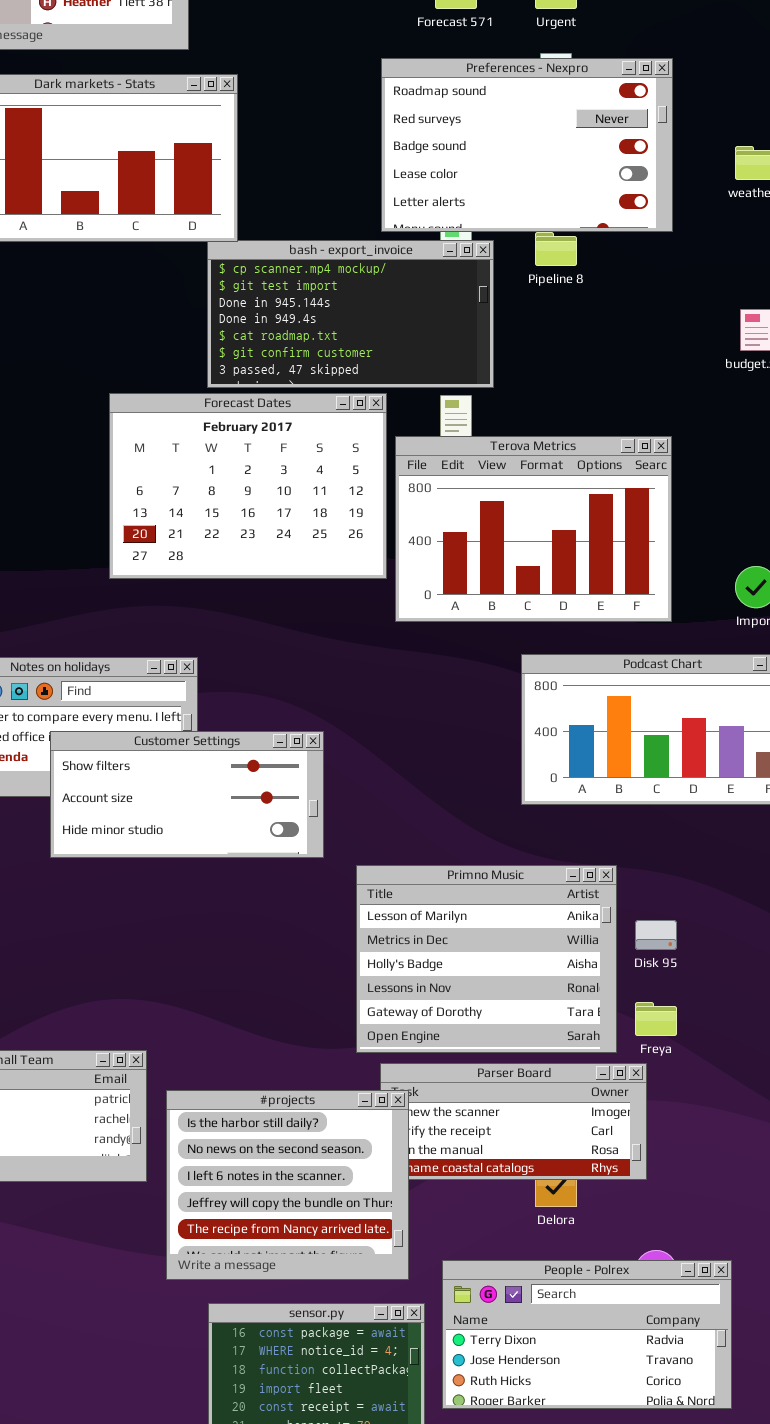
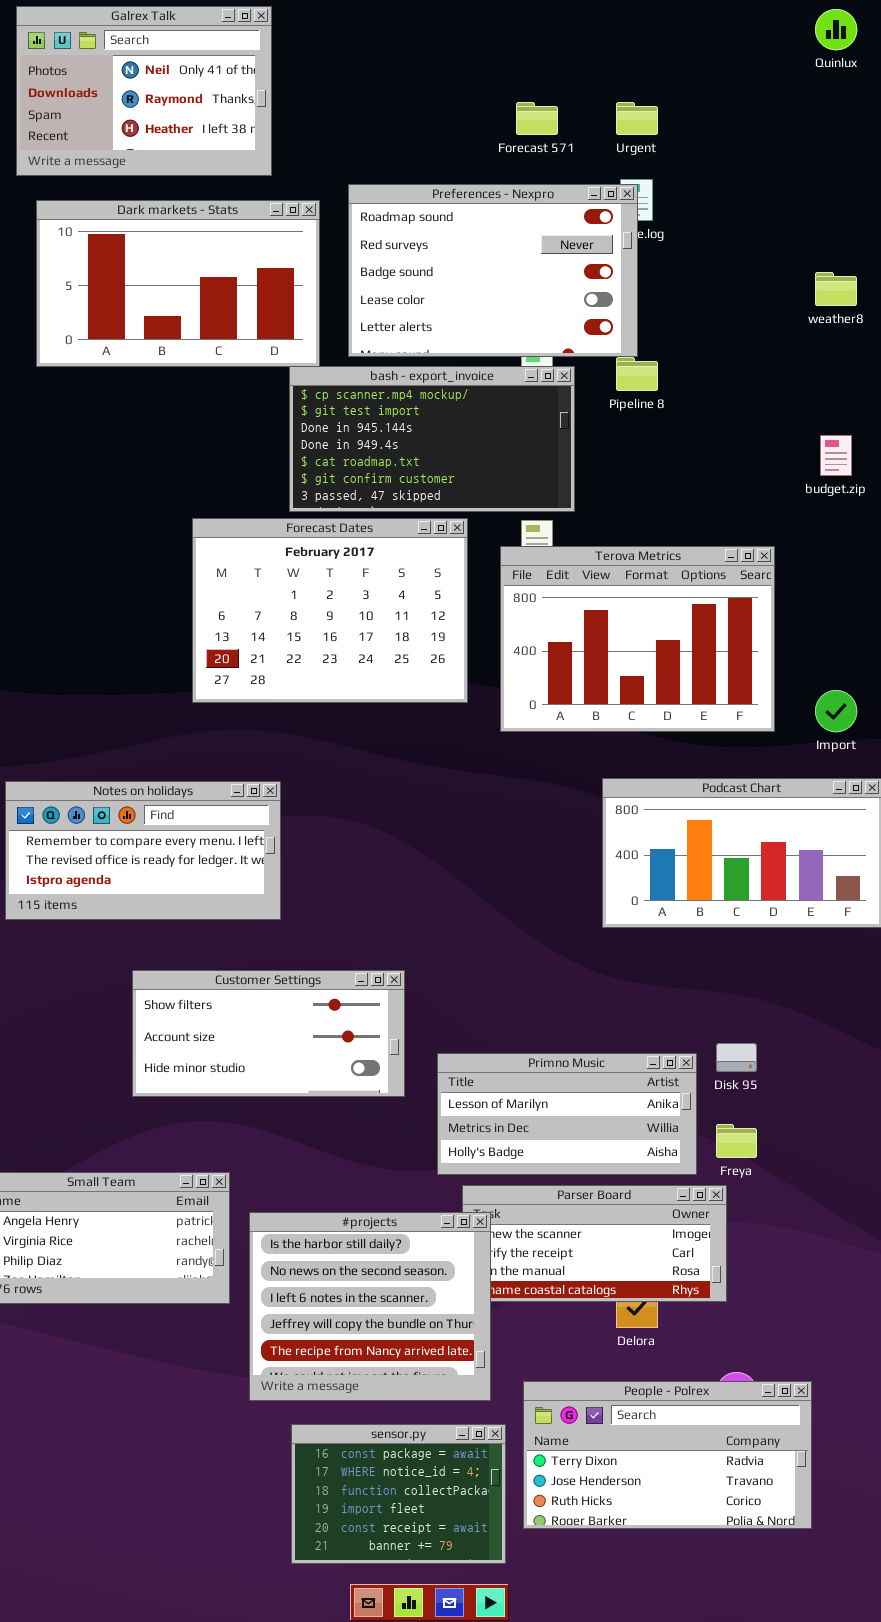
Preferences - Nexpro: [381,58,673,232] -> [348,184,638,357], moved
Terova Metrics: [395,436,672,622] -> [500,546,775,732], moved
Customer Settings: [50,731,324,858] -> [132,970,405,1097], moved
Primno Music: [356,865,617,1053] -> [437,1053,697,1175], resized

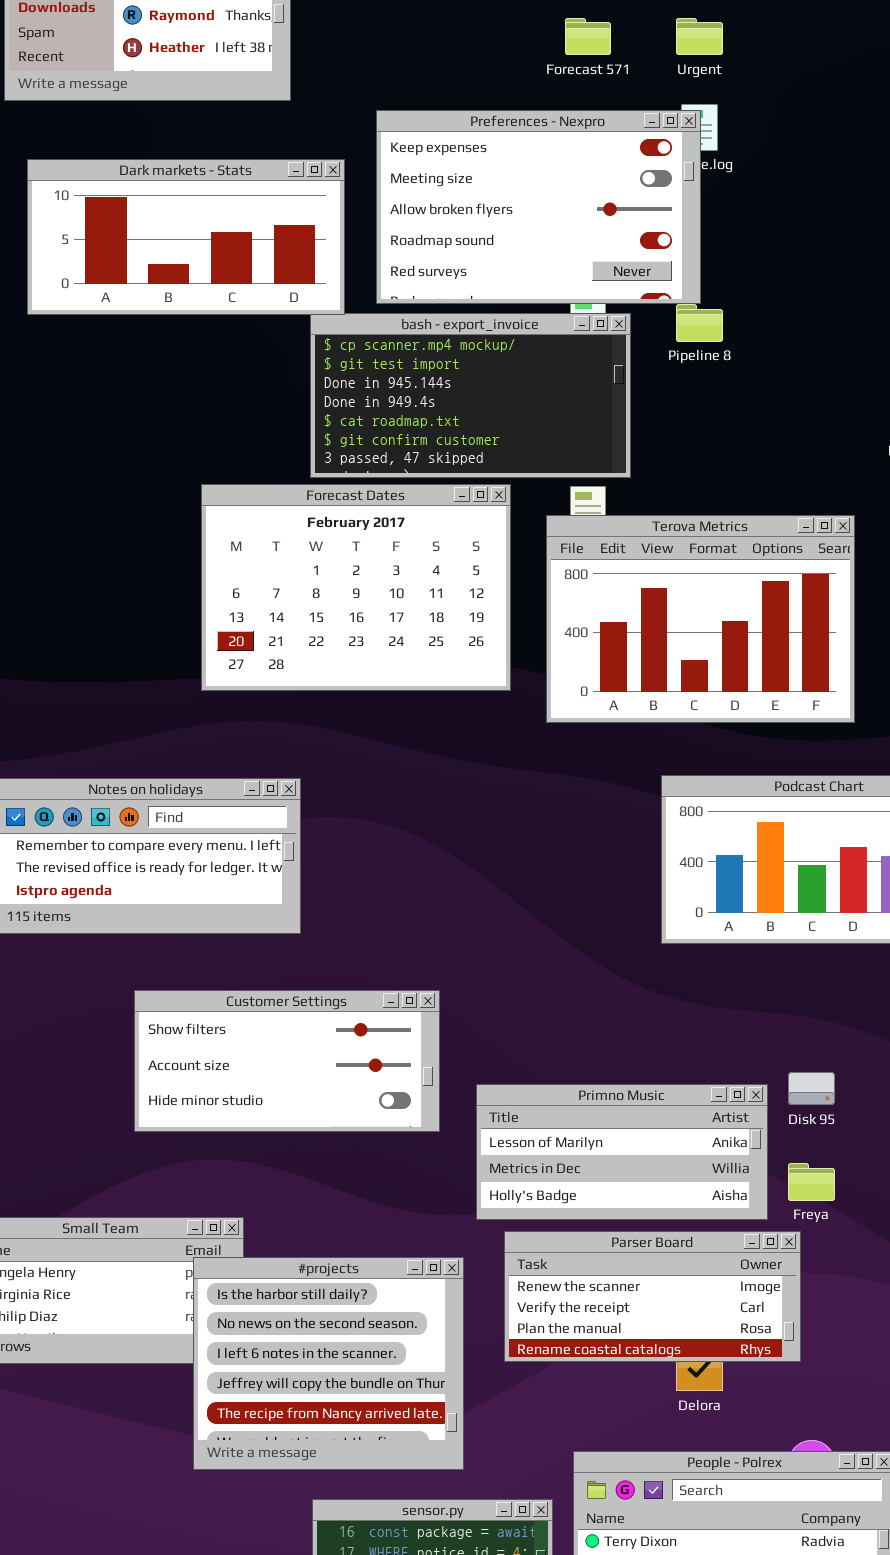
Preferences - Nexpro: [348,184,638,357] -> [376,110,701,304], scrolled up 3 rows
Dark markets - Stats: [36,200,320,367] -> [27,159,345,315], resized
#projects: [249,1212,491,1401] -> [193,1257,464,1470], moved

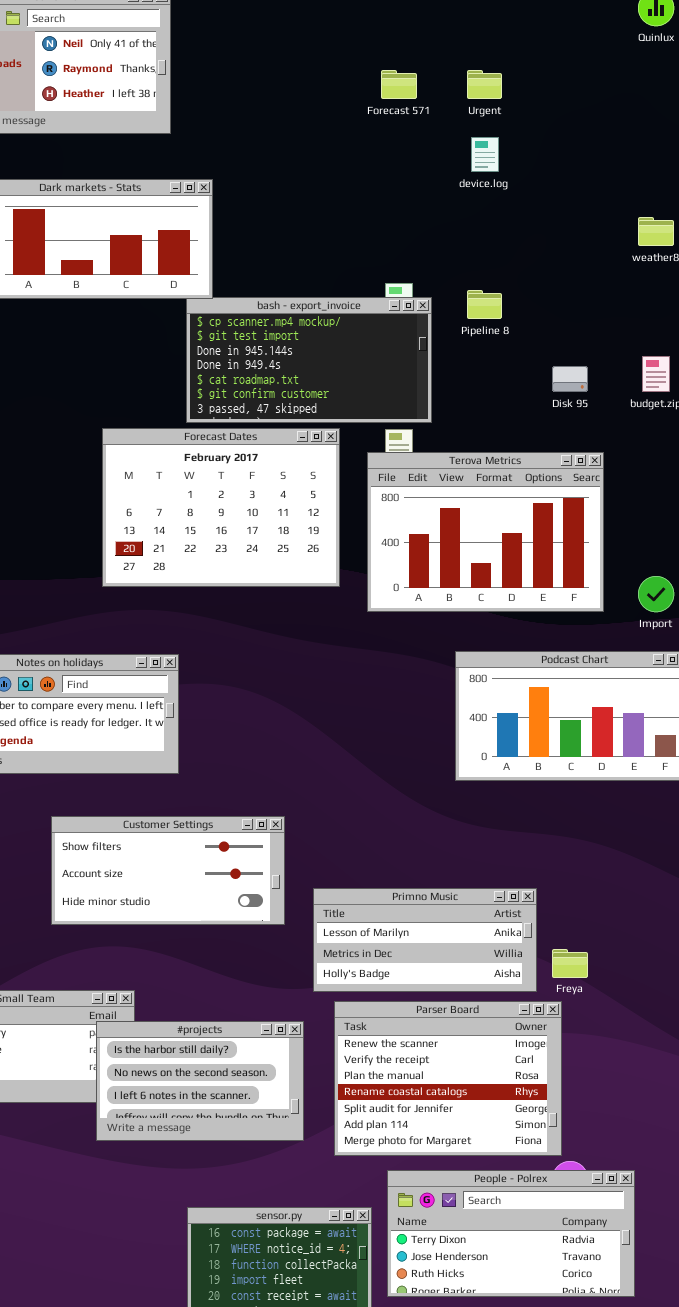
Preferences - Nexpro: [376,110,701,304] -> none, closed
Disk 95: [788,1072,835,1105] -> [552,366,588,392], moved
Parser Board: [504,1231,801,1362] -> [334,1001,562,1156], resized
#projects: [193,1257,464,1470] -> [96,1021,304,1141], resized

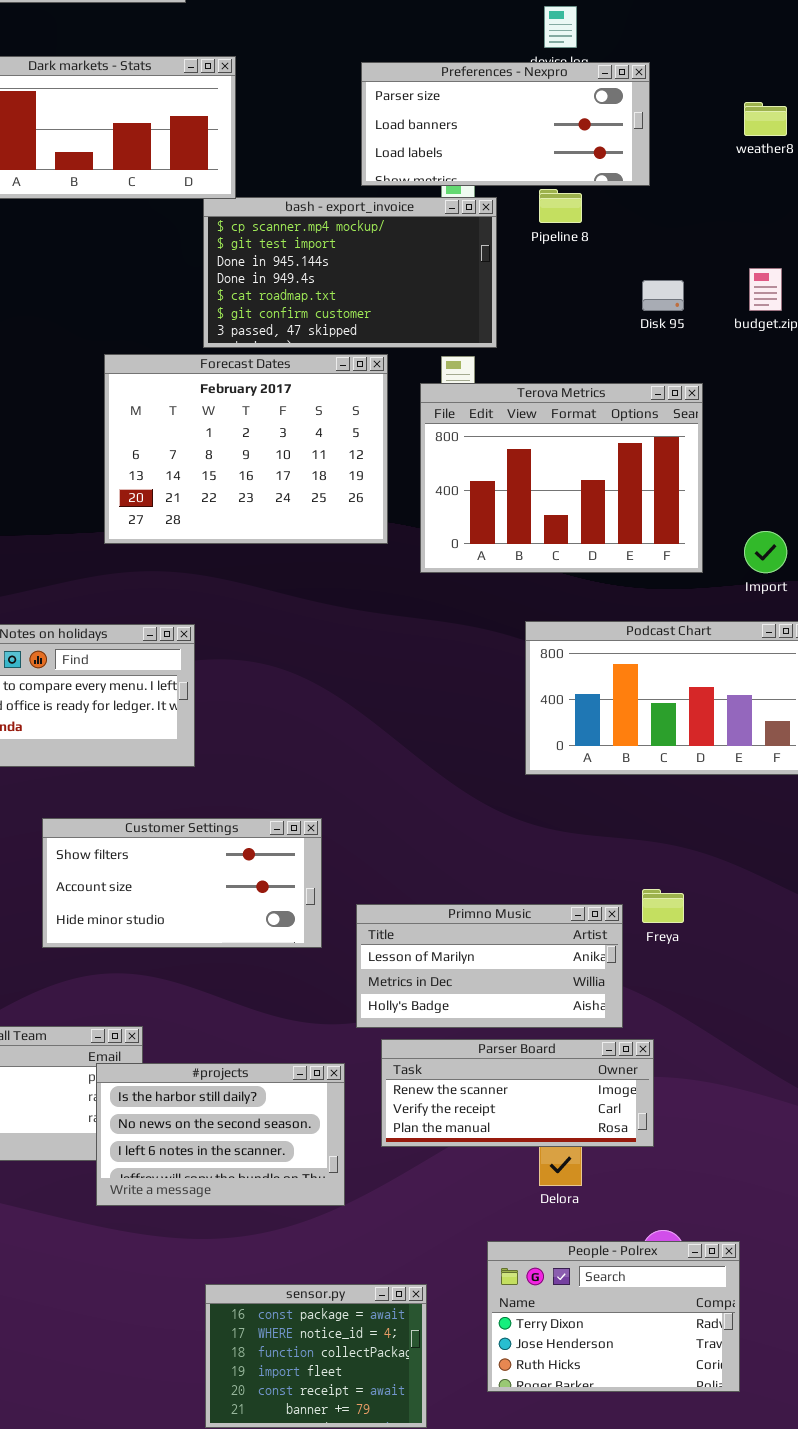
Preferences - Nexpro: none -> [361,62,650,186], opened
Freya: [552,949,588,978] -> [642,889,684,923], moved
Parser Board: [334,1001,562,1156] -> [381,1039,654,1147], resized
People - Polrex: [387,1170,635,1297] -> [487,1241,740,1392], resized

